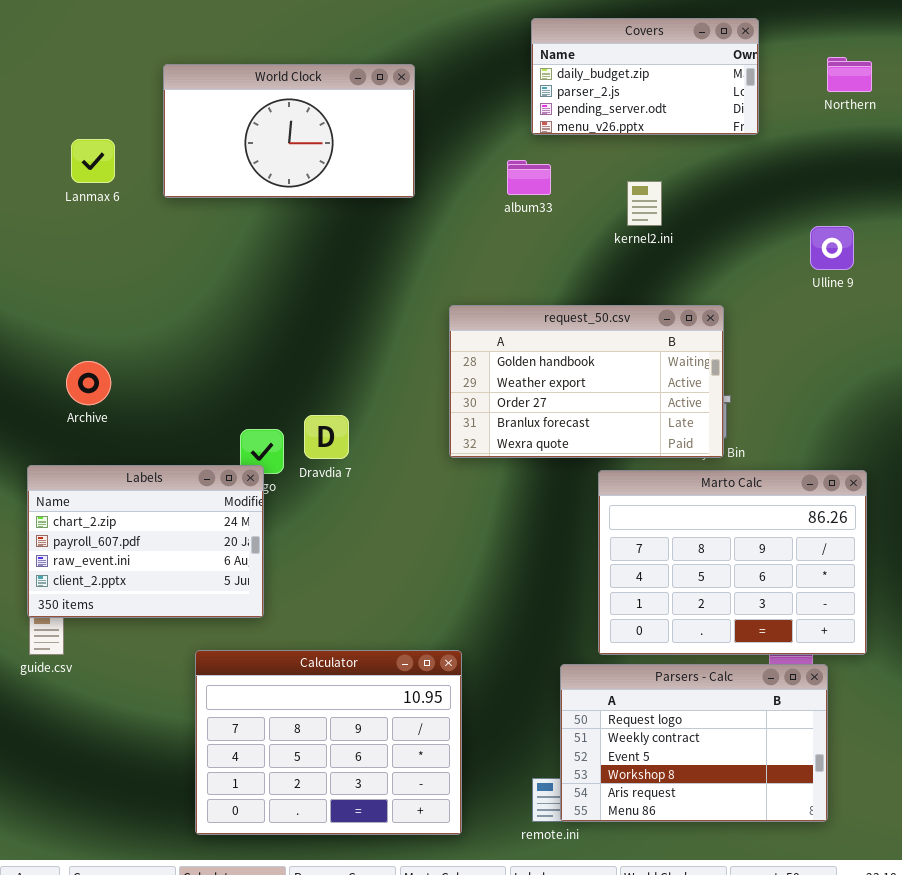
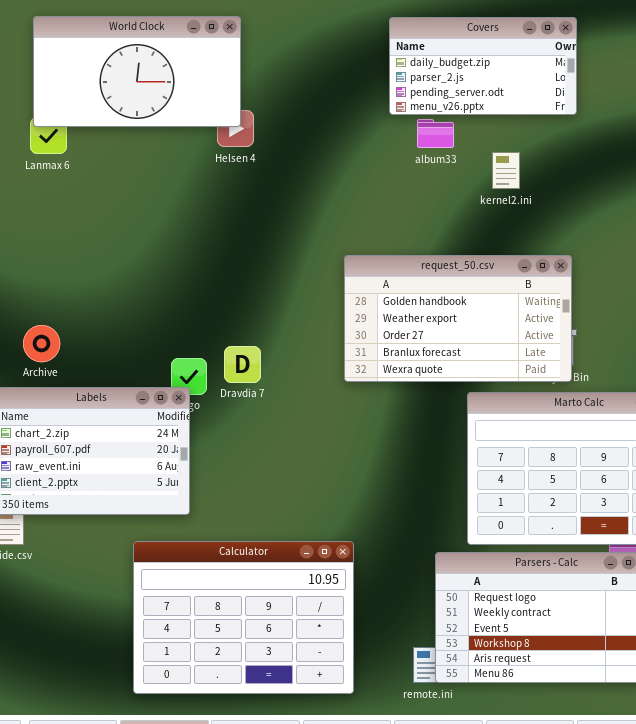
Covers: [531,18,759,135] -> [389,17,577,115], moved
World Clock: [163,64,415,198] -> [33,16,241,127], moved
album33: [507,160,551,195] -> [417,119,454,148], moved
Archive: [66,361,111,405] -> [23,325,60,362], moved

